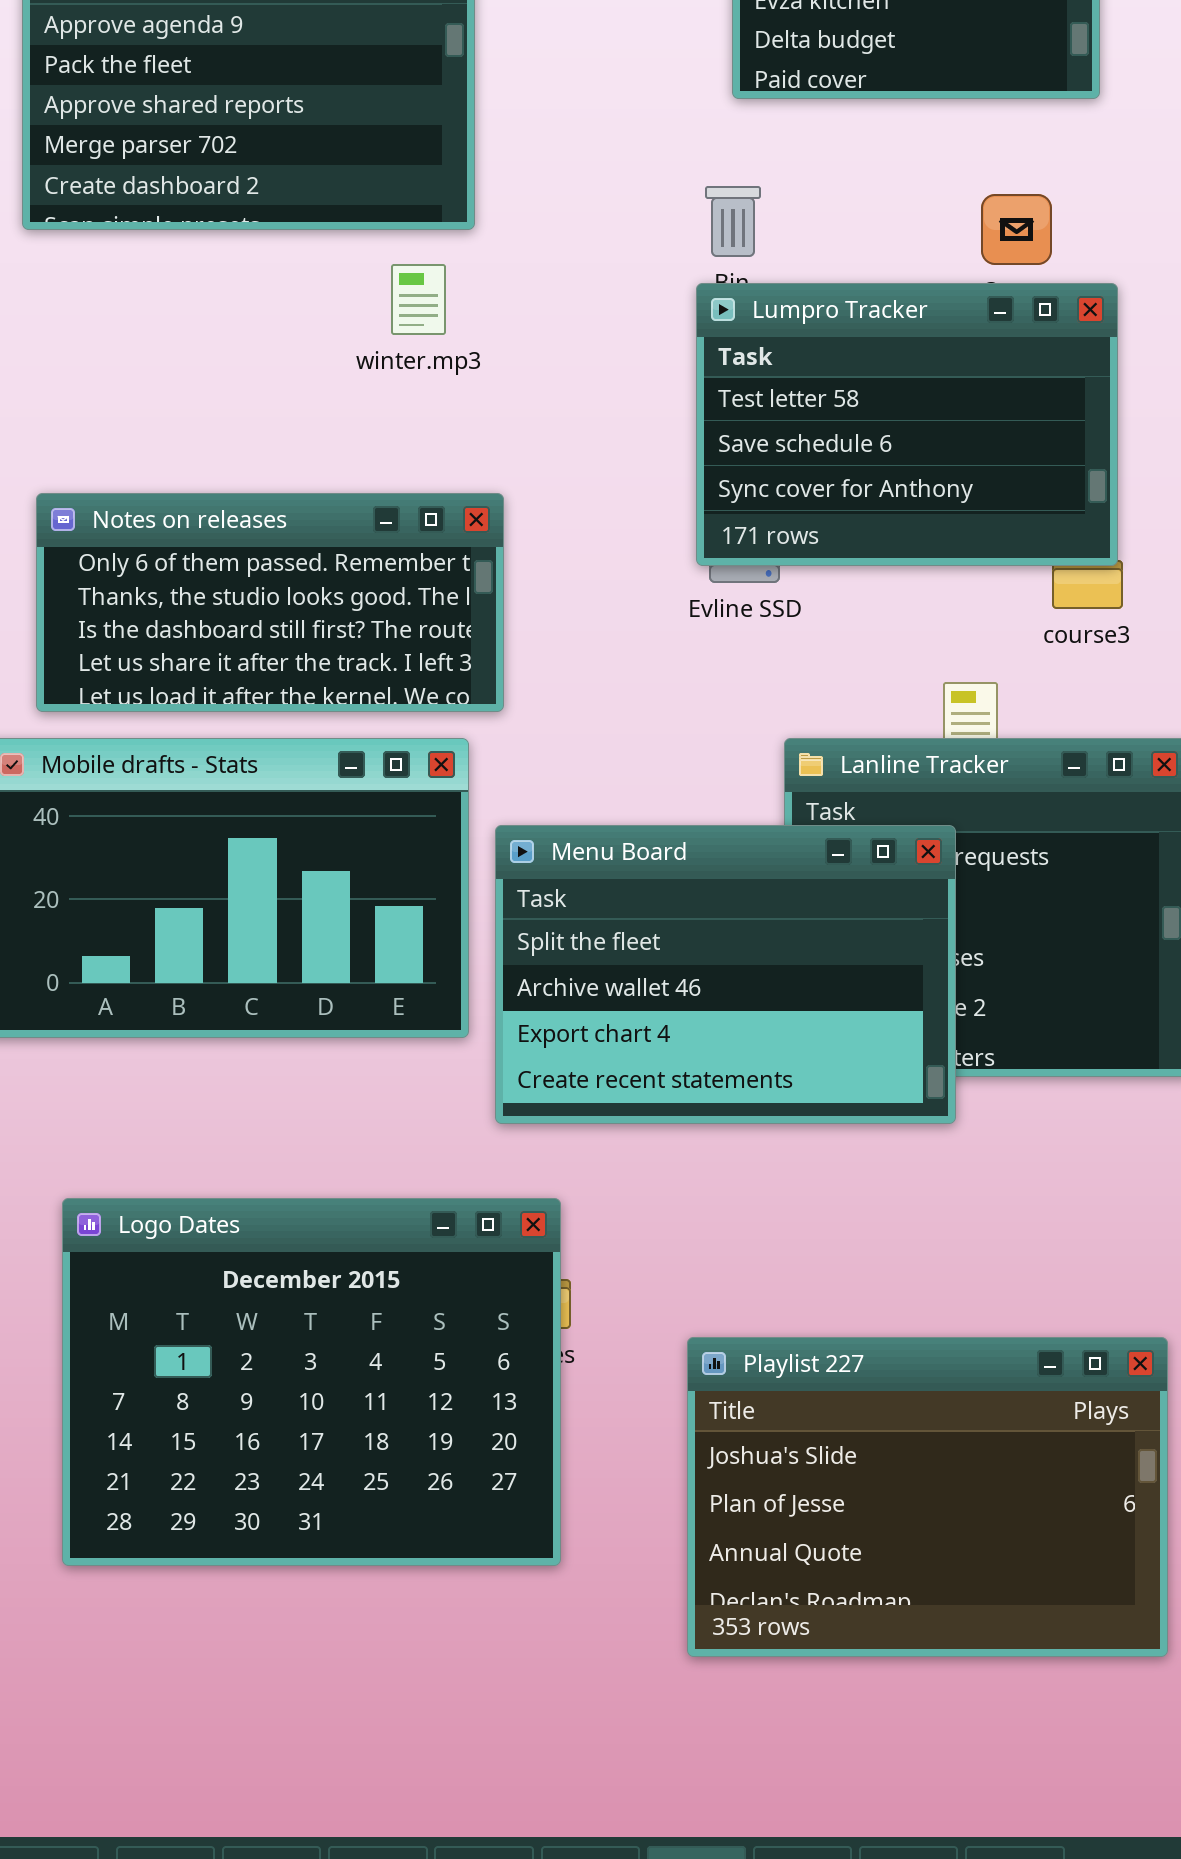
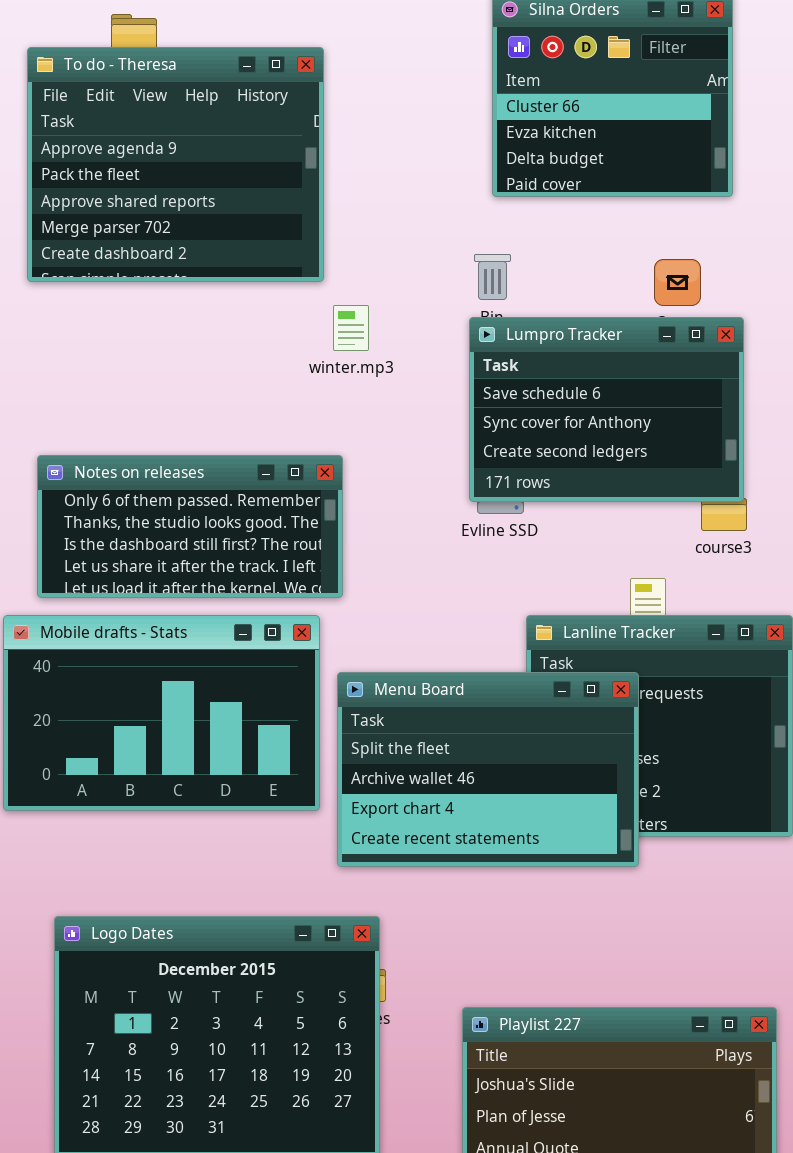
winter.mp3: [391,264,446,335] -> [333,305,369,351], moved
Lumpro Tracker: [696,283,1118,566] -> [469,317,744,502], scrolled down 1 row

